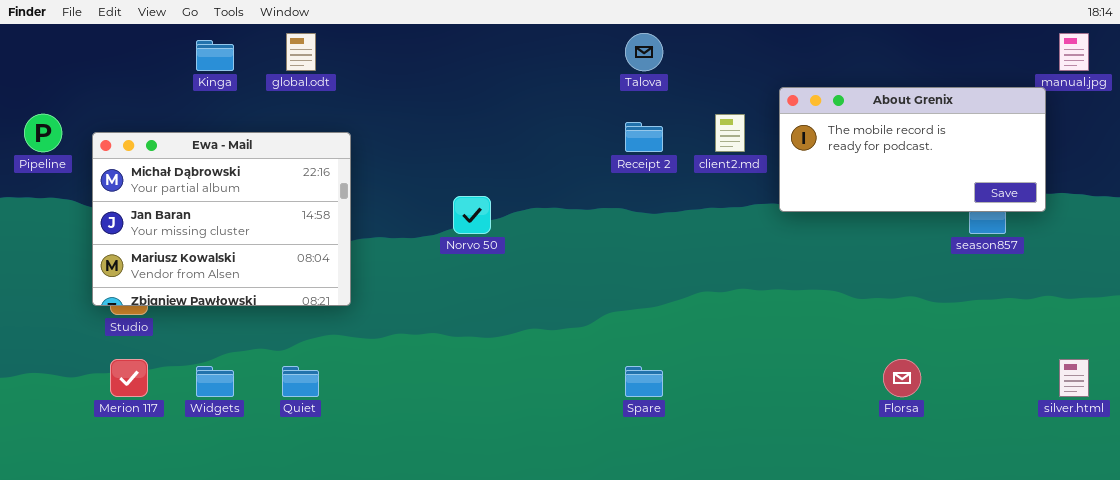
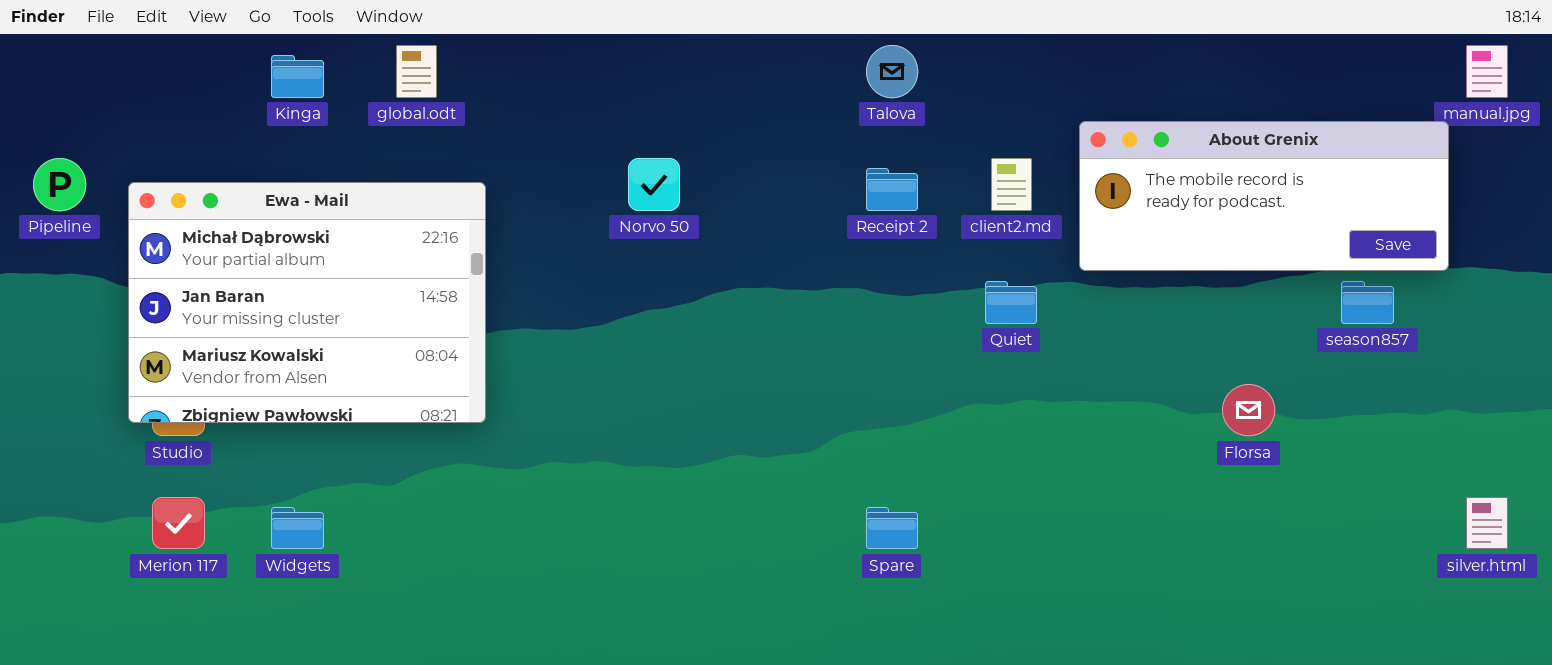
About Grenix: [779,87,1046,212] -> [1079,121,1449,271], resized
Norvo 50: [453,196,491,234] -> [628,158,680,211], moved
Florsa: [883,359,921,397] -> [1222,384,1275,436], moved
Quiet: [282,366,319,397] -> [985,281,1037,324], moved

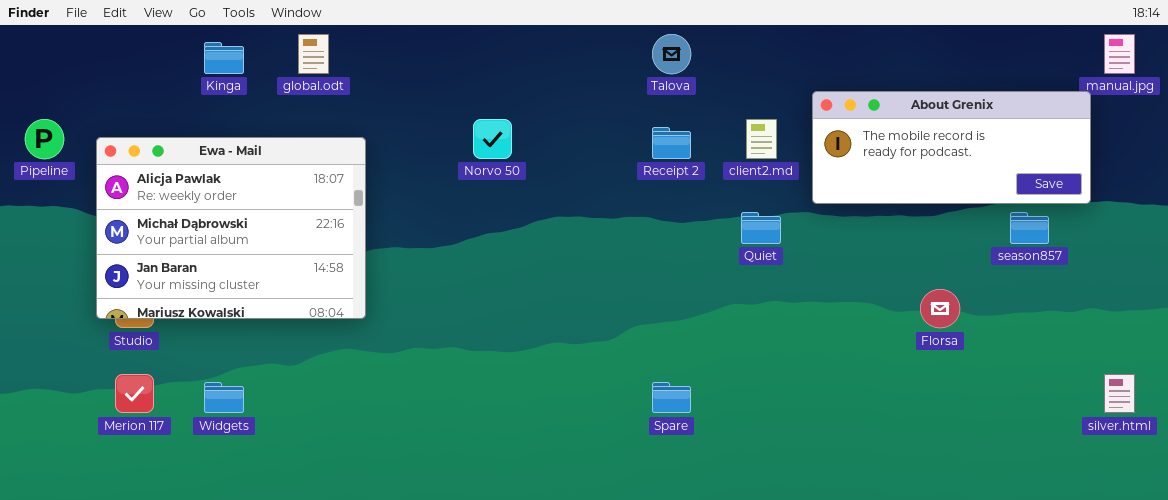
Ewa - Mail: [128,182,486,423] -> [96,137,366,319], scrolled up 1 row

